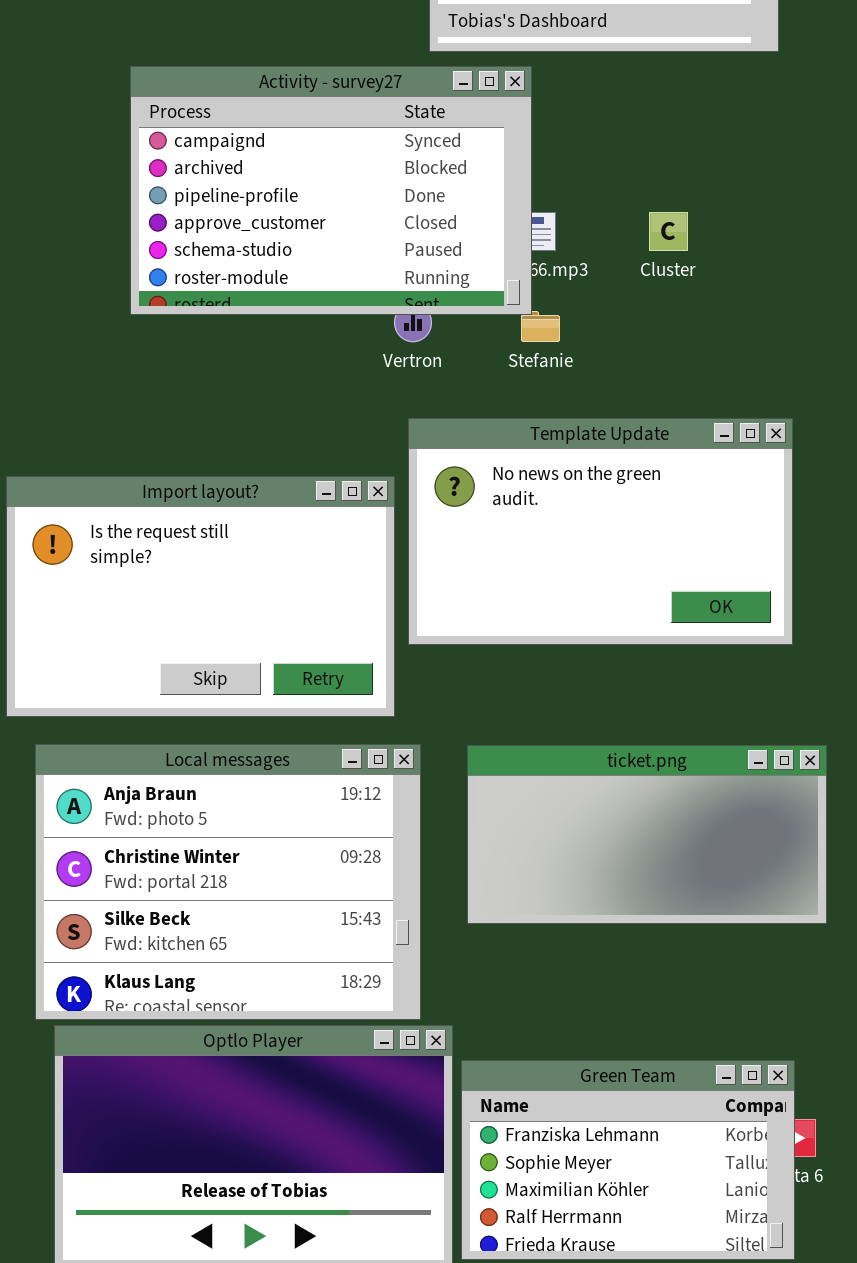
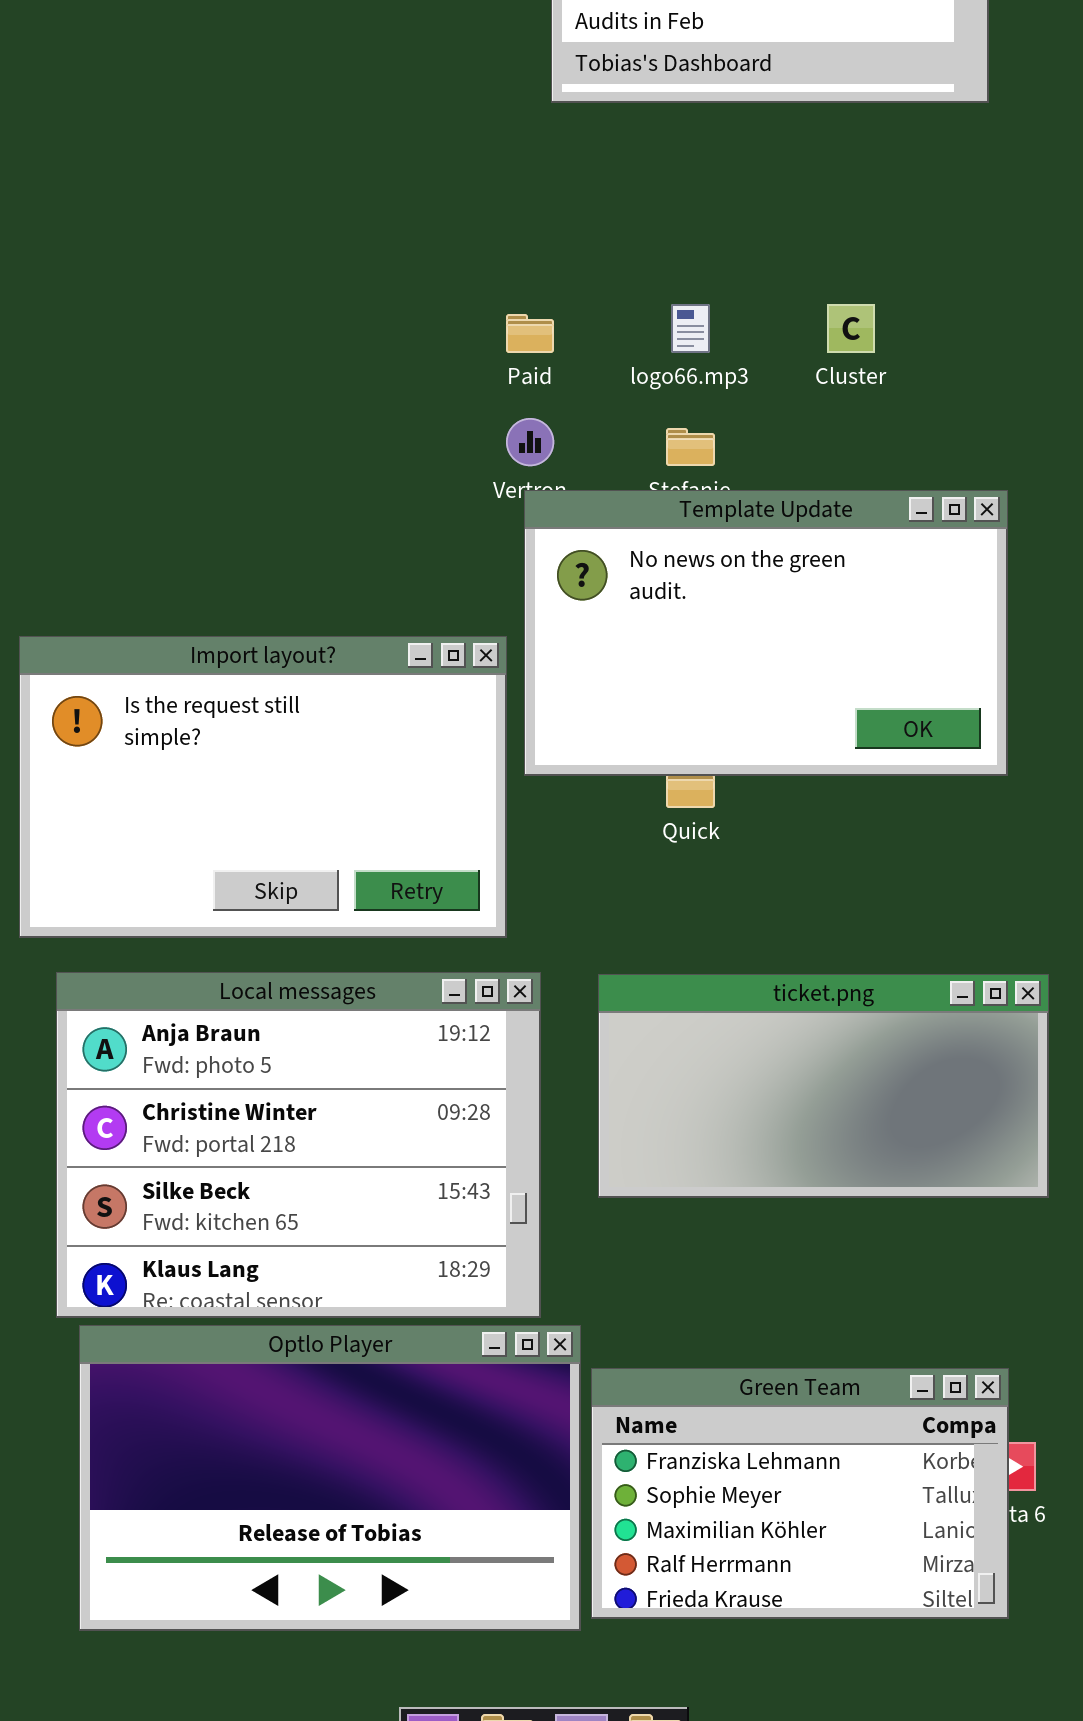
Activity - survey27: [130,66,532,315] -> none, closed
Template Update: [408,418,793,645] -> [524,490,1008,776], moved

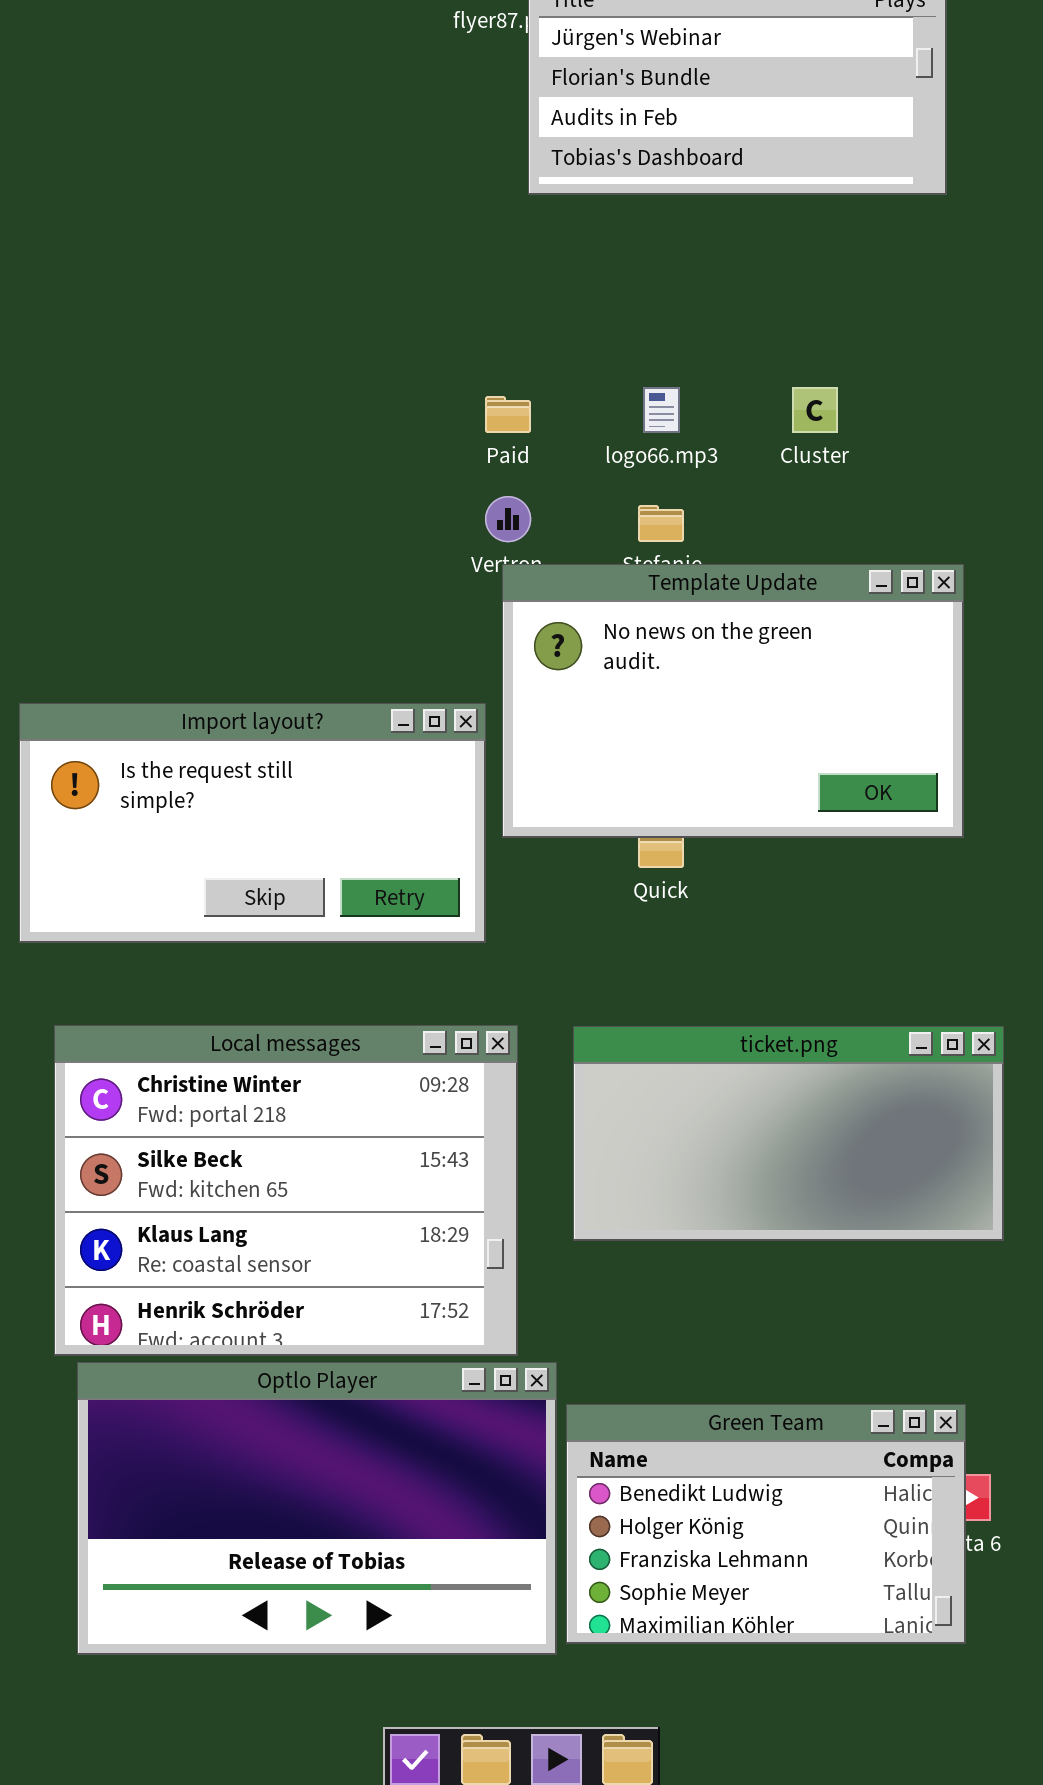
Import layout?: [19,636,507,938] -> [19,703,486,943], resized
Local messages: [56,972,541,1318] -> [54,1025,518,1356], scrolled down 1 row
Green Team: [591,1368,1009,1619] -> [566,1404,966,1644], scrolled up 2 rows

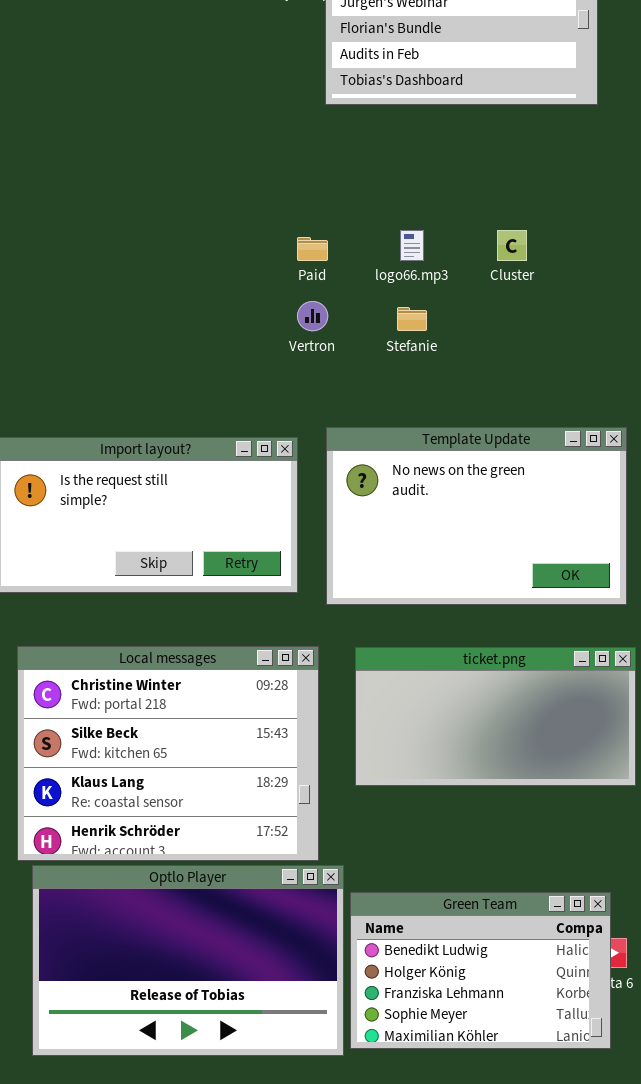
Template Update: [502,564,964,838] -> [326,427,627,605], moved

